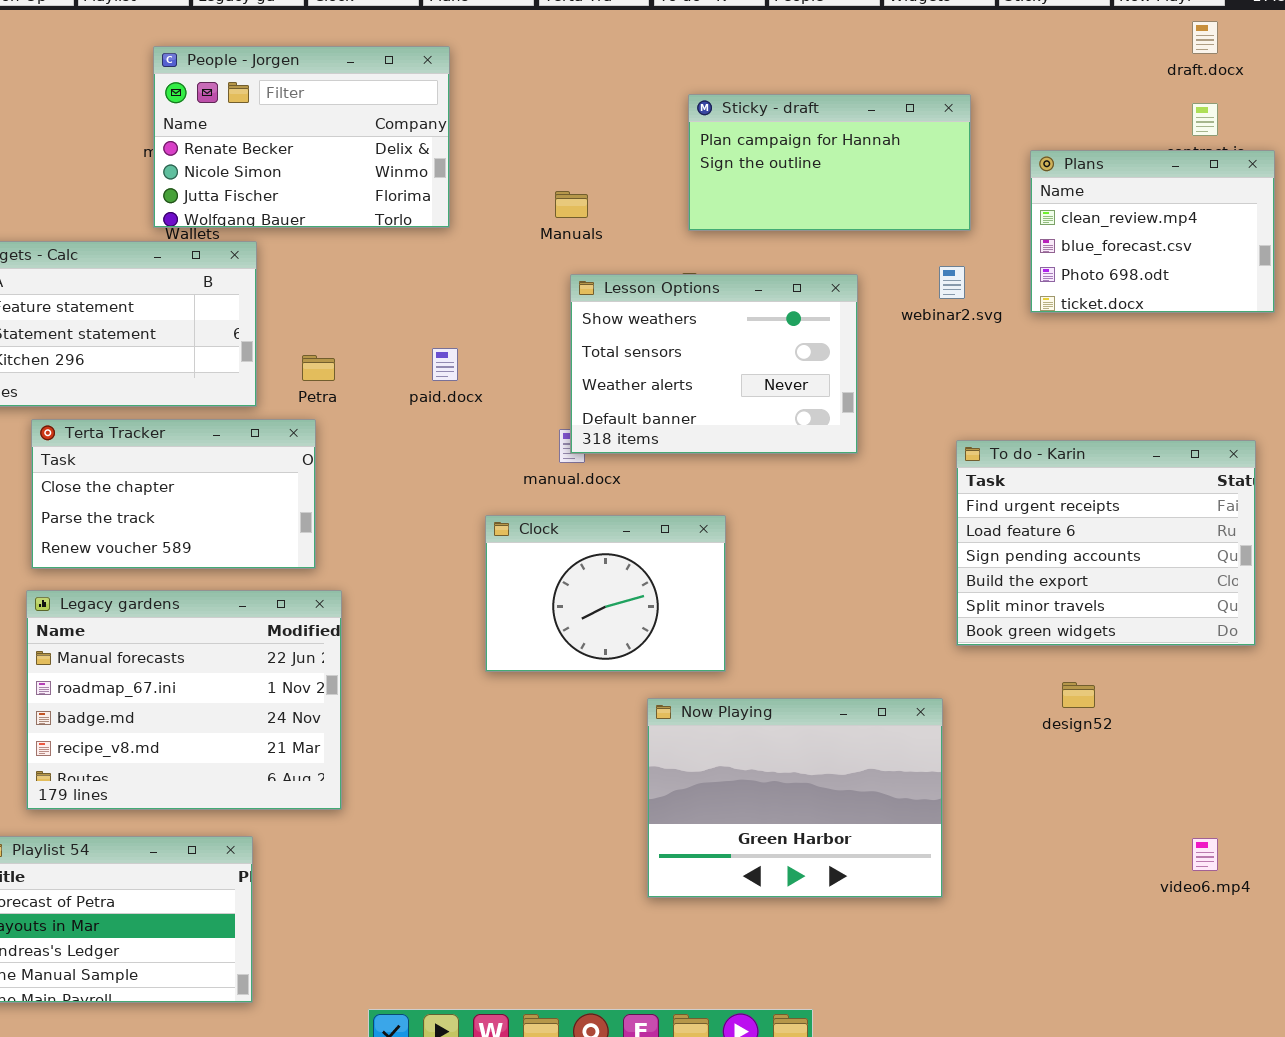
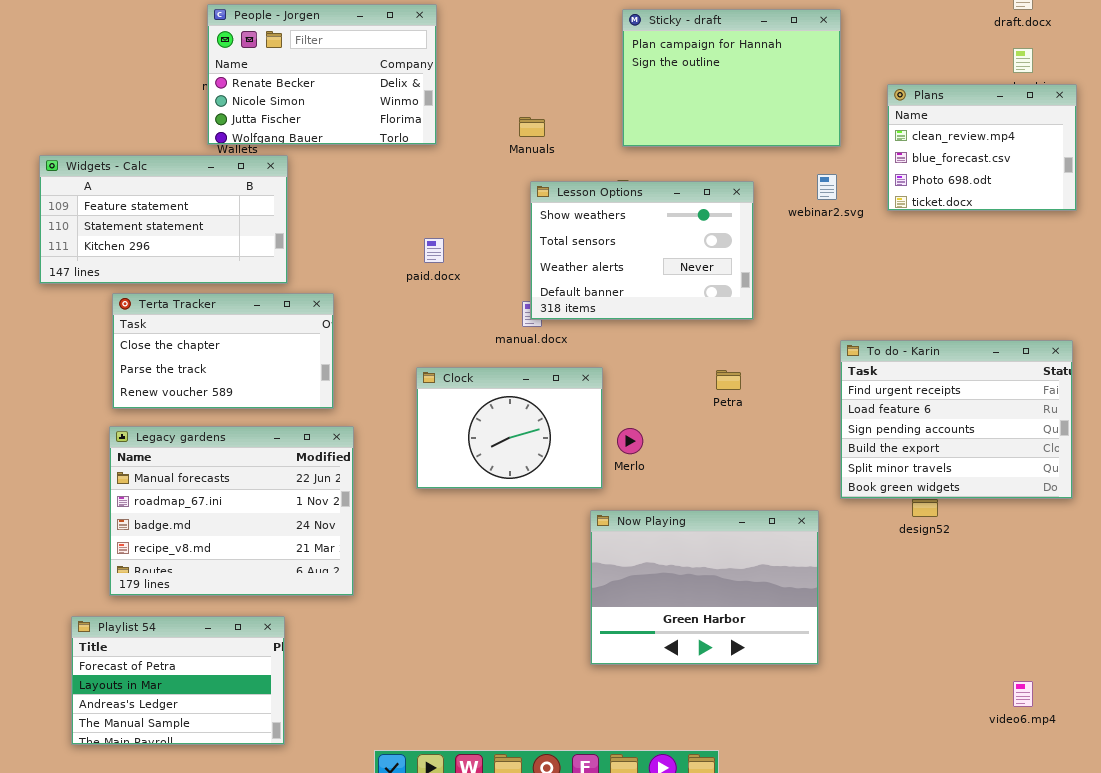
Sticky - draft: [688,94,971,231] -> [622,9,841,147], resized
Petra: [302,355,335,381] -> [716,370,741,390], moved
To do - Karin: [956,440,1256,646] -> [840,340,1073,499], moved
Clock: [485,515,726,672] -> [416,367,603,489], moved
video6.mp4: [1192,838,1218,871] -> [1013,681,1033,707], moved

